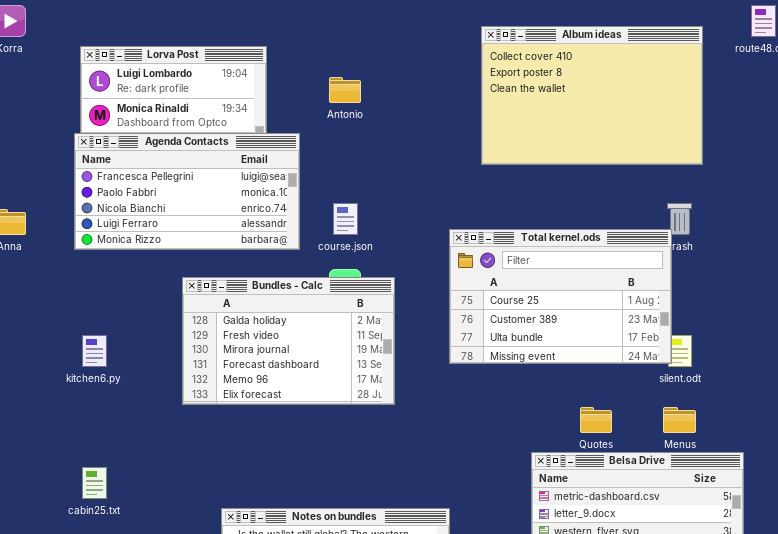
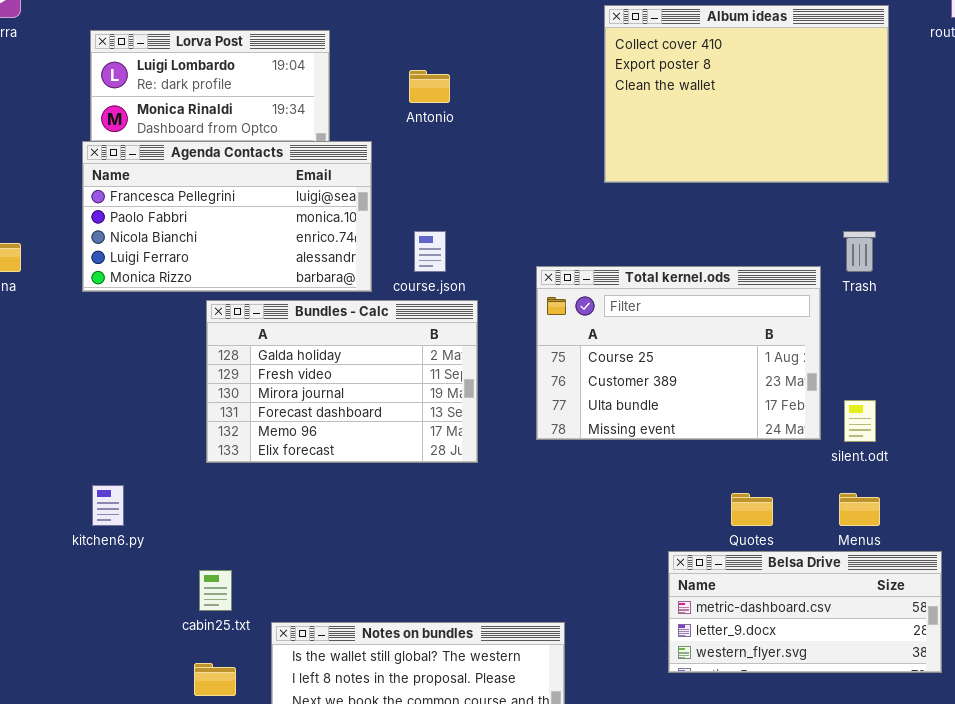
Total kernel.ods: [449,229,672,364] -> [536,266,821,440], moved
Bundles - Calc: [182,277,395,405] -> [206,300,478,463], moved
kitchen6.py: [82,335,107,367] -> [92,485,124,526], moved
cabin25.txt: [82,467,107,499] -> [199,570,232,611], moved

